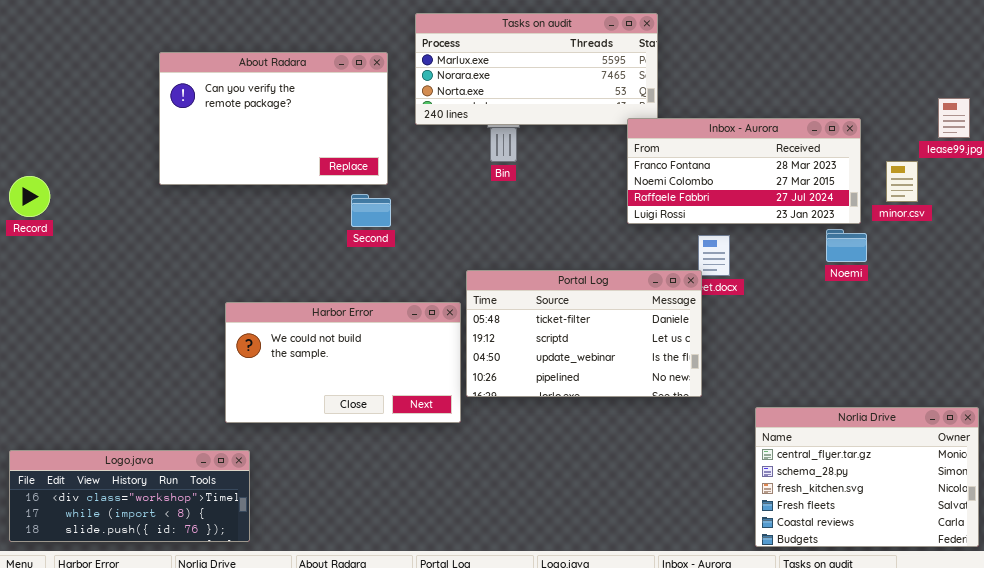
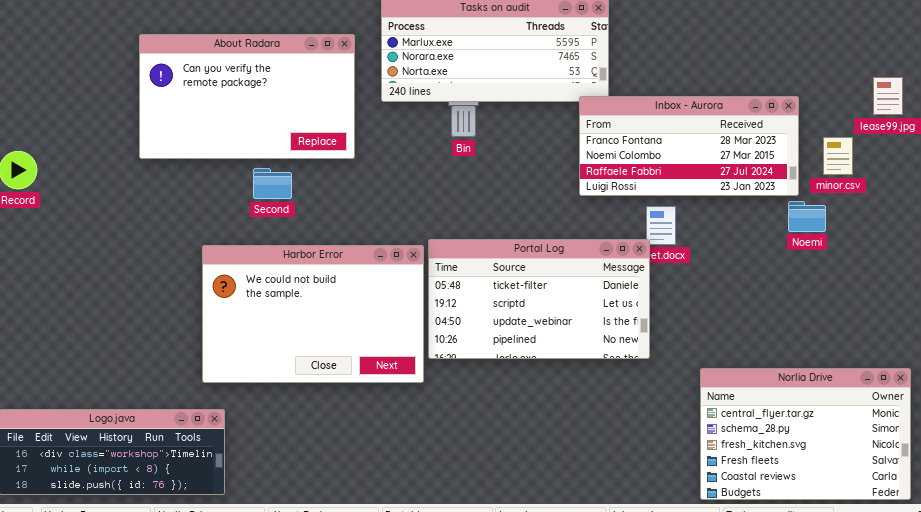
Second: [351,194,391,227] -> [253,168,292,199], moved
Noemi: [826,229,867,262] -> [788,201,826,232], moved
Harbor Error: [225,302,461,423] -> [202,245,424,383], resized

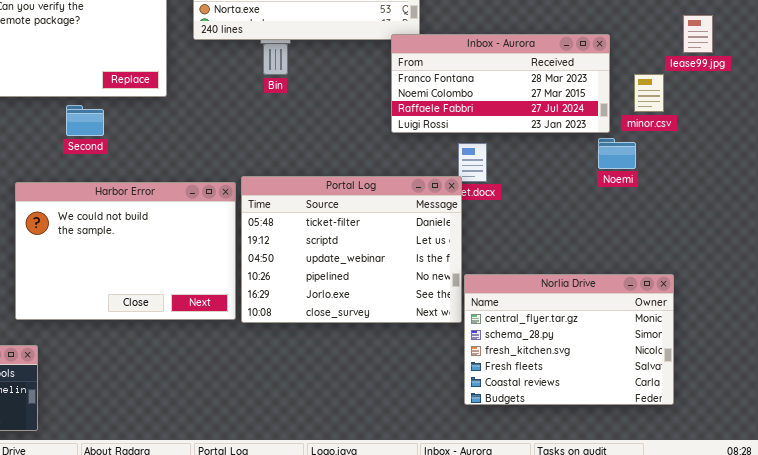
Portal Log: [428,239,650,359] -> [241,176,462,323], resized
Norlia Drive: [700,368,911,500] -> [464,274,674,405], moved

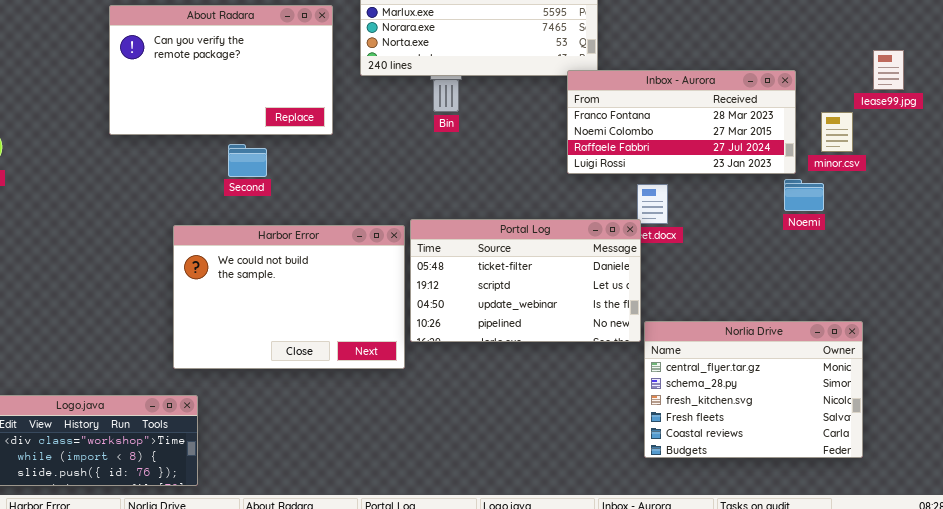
Portal Log: [241,176,462,323] -> [410,219,641,342], resized

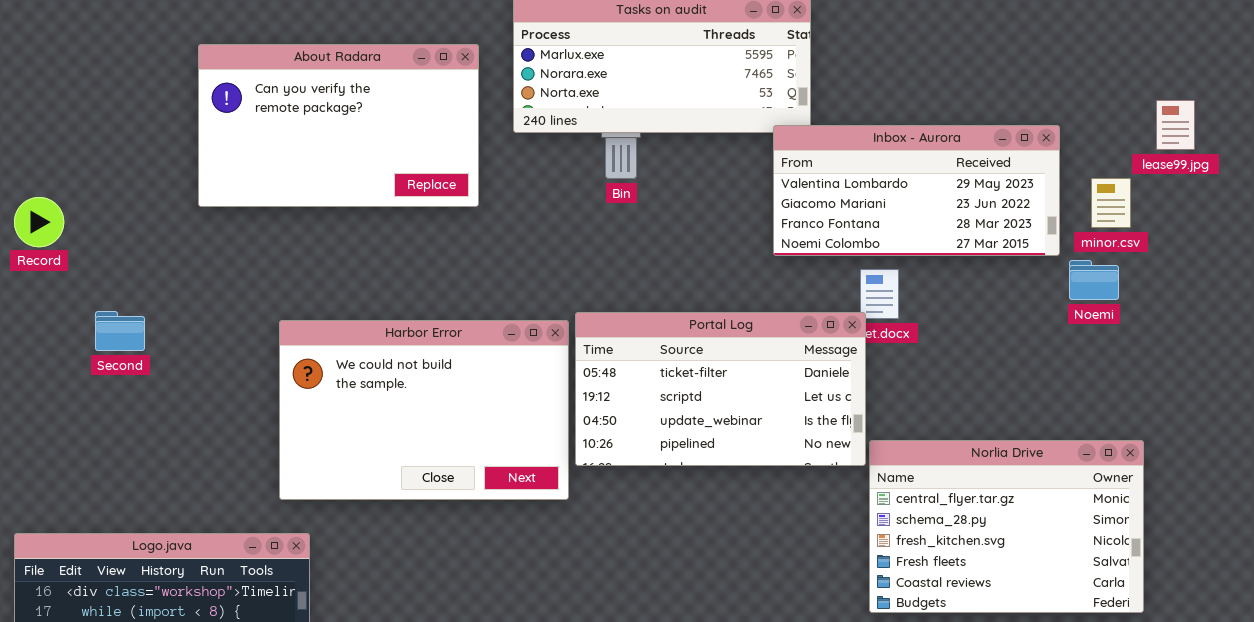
Inbox - Aurora: [567,70,796,174] -> [773,125,1060,256], scrolled up 2 rows
Second: [228,144,267,177] -> [95,311,145,351], moved
Noemi: [784,179,824,211] -> [1069,260,1119,300], moved

